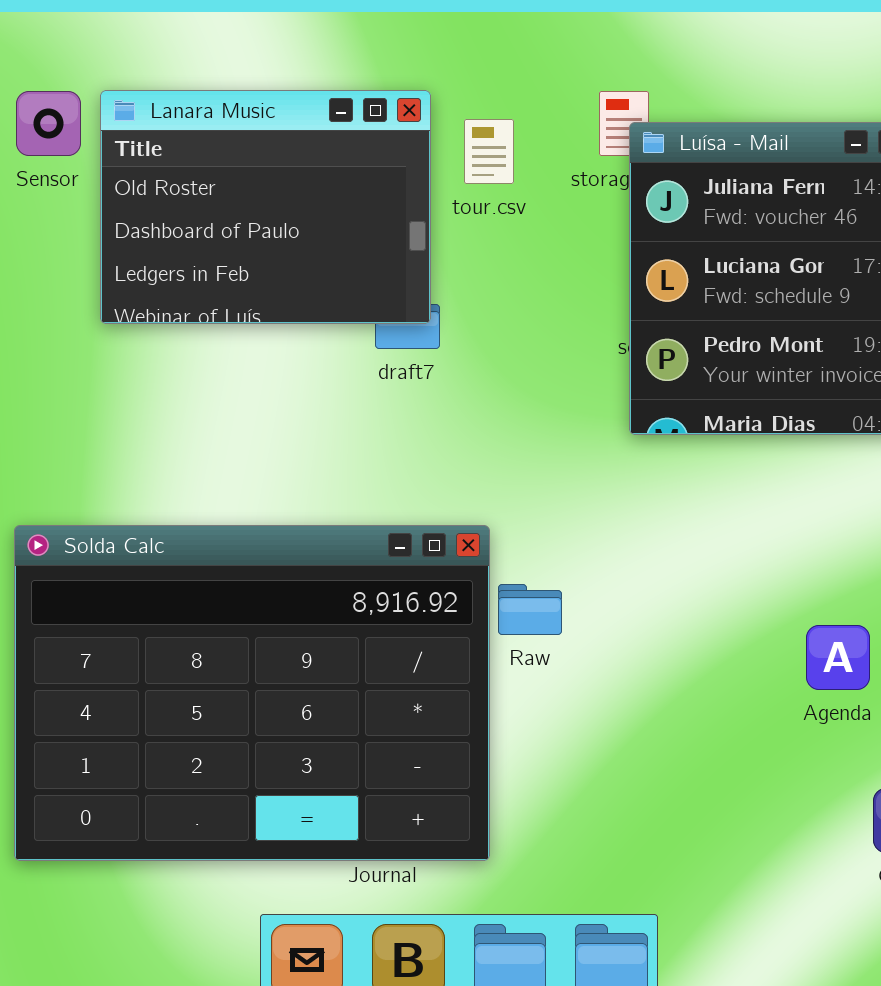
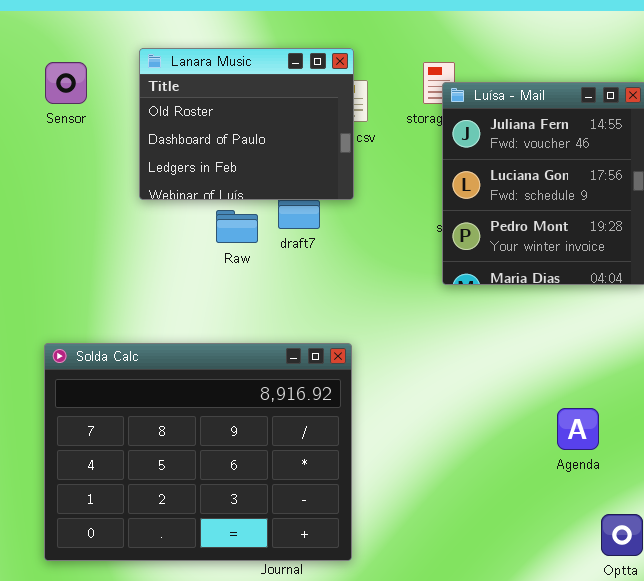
Lanara Music: [100,90,431,324] -> [139,48,354,200], moved
Raw: [498,584,562,635] -> [216,210,258,243], moved

